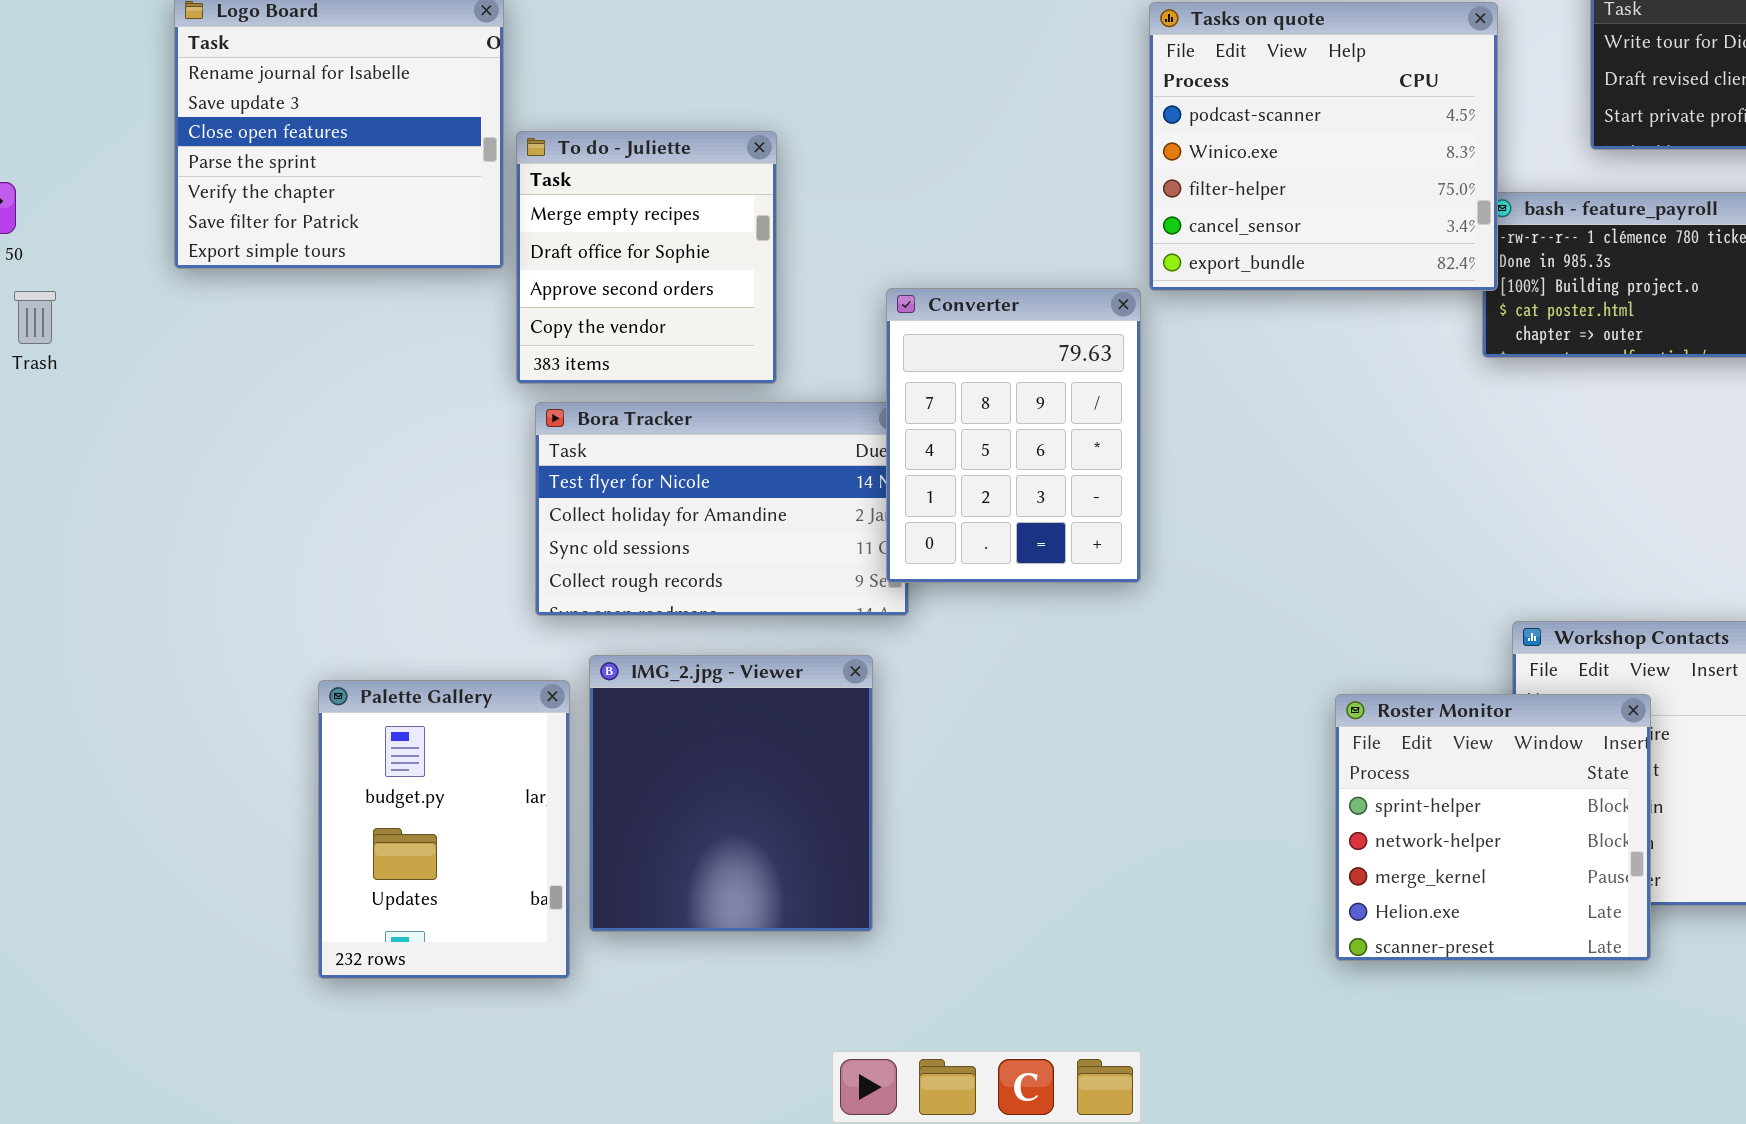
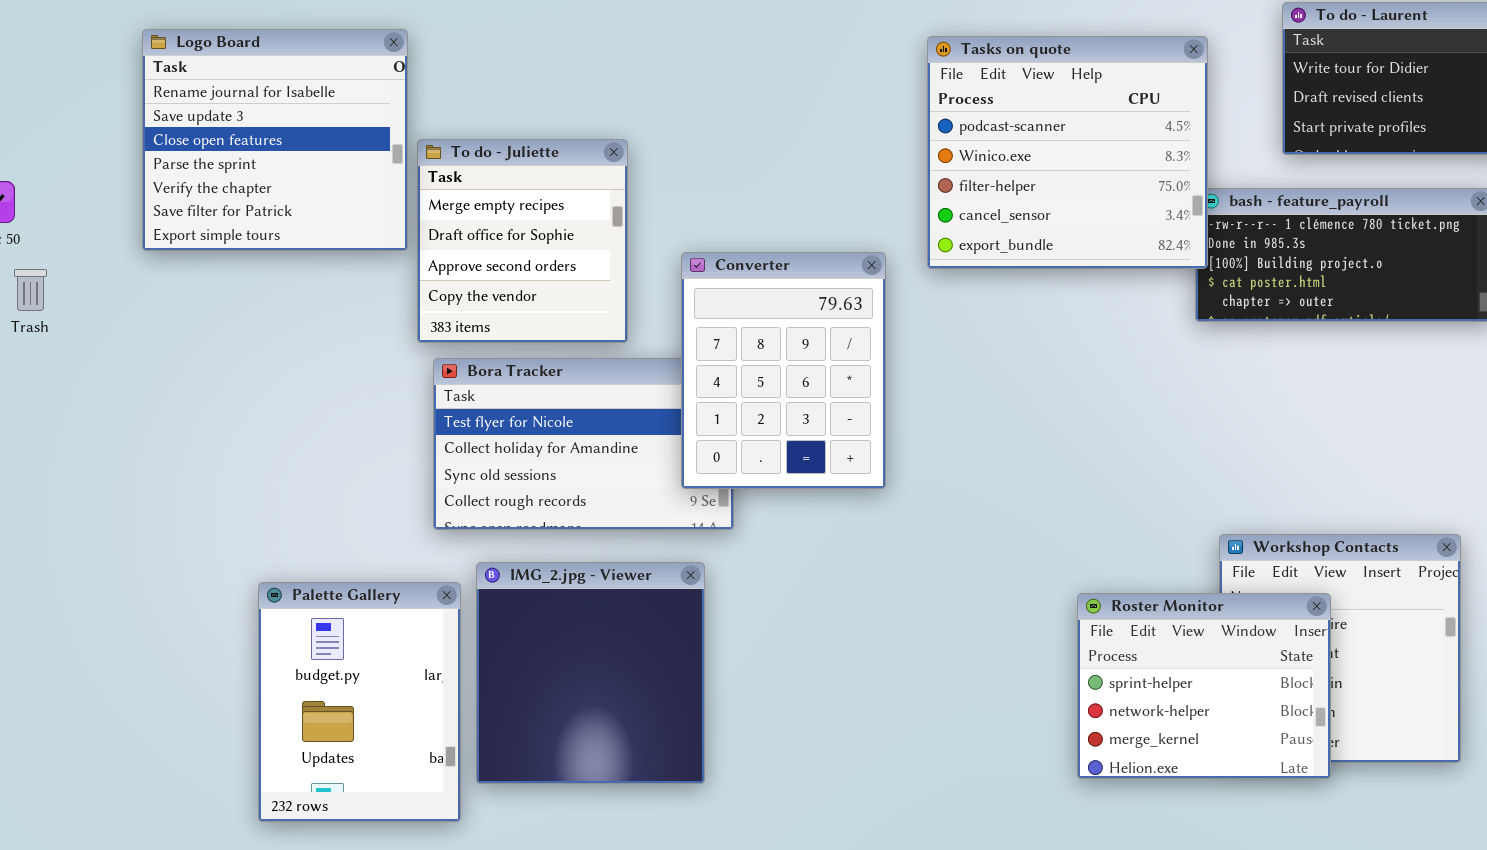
Converter: [886,288,1141,583] -> [681,252,886,489], moved
Roster Monitor: [1335,694,1651,961] -> [1077,593,1331,779], resized

